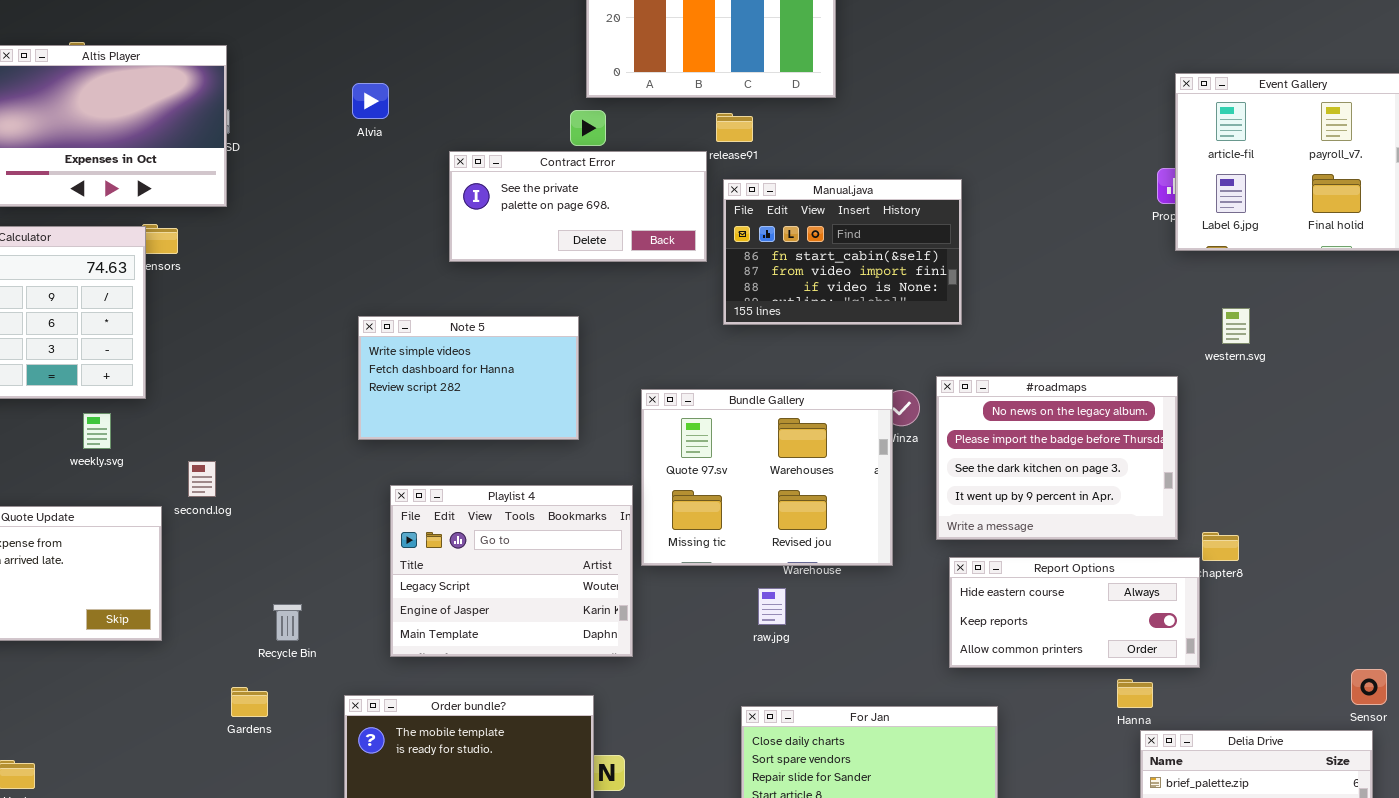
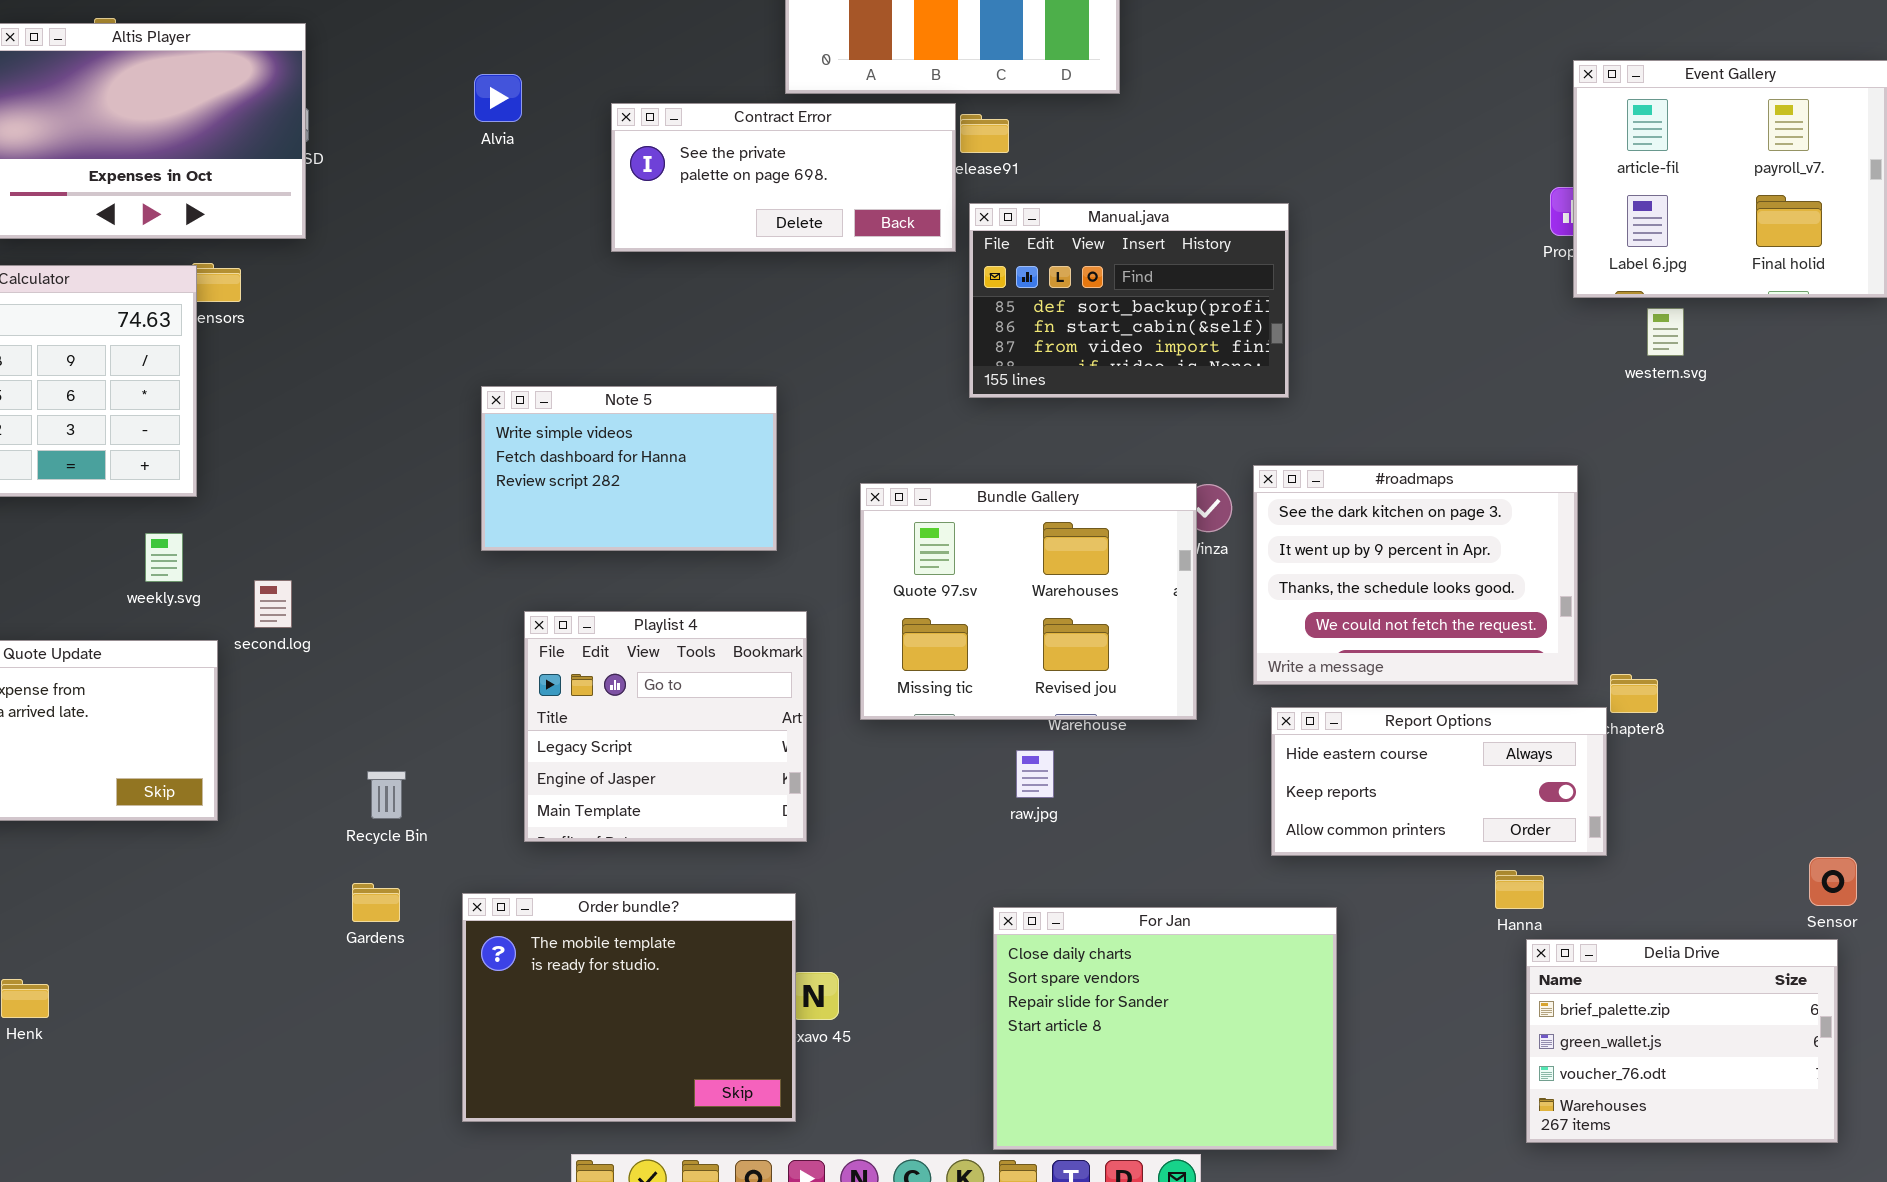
Contract Error: [449,151,707,262] -> [611,103,956,252], moved
Manual.java: [723,179,962,325] -> [969,203,1289,398], scrolled up 1 row
western.svg: [1222,308,1250,344] -> [1647,308,1684,356], moved
#roadmaps: [936,376,1178,540] -> [1253,465,1578,685], scrolled down 2 rows
weekly.svg: [83,413,111,449] -> [145,533,183,582], moved
Playlist 4: [390,485,633,657] -> [524,611,807,842], resized
Gardens: [231,687,268,717] -> [352,883,400,922], moved

